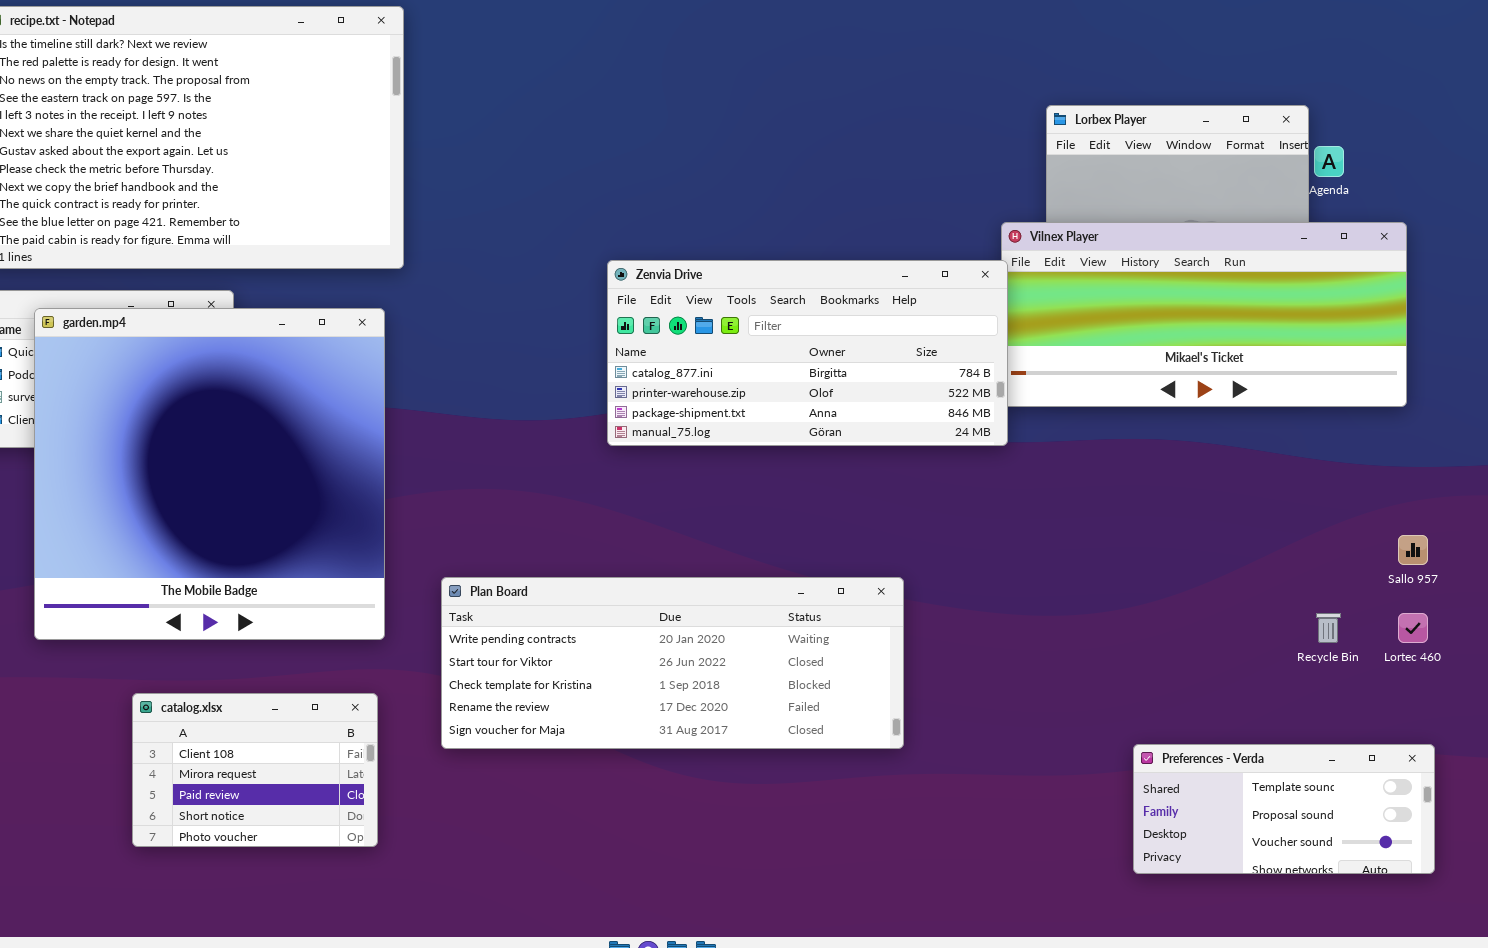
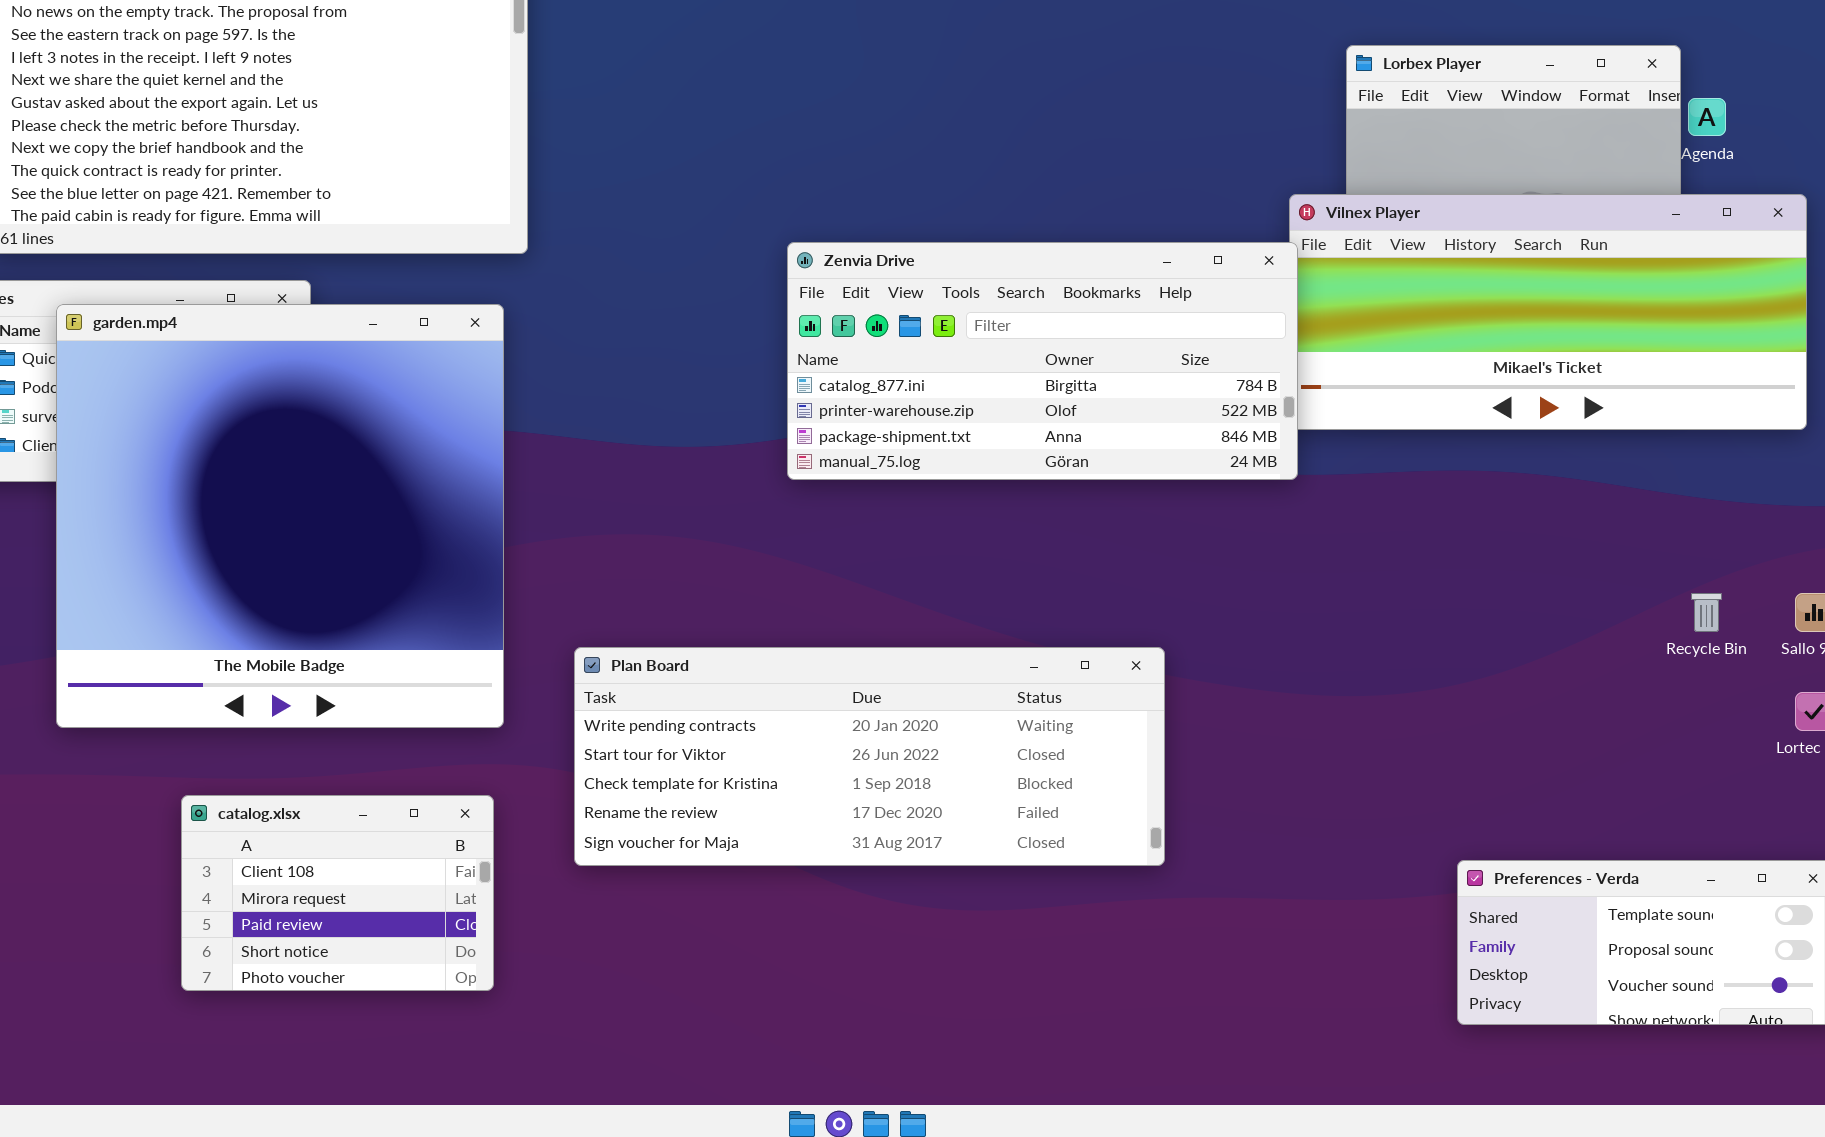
Recycle Bin: [1316,613,1341,643] -> [1691,593,1722,632], moved

